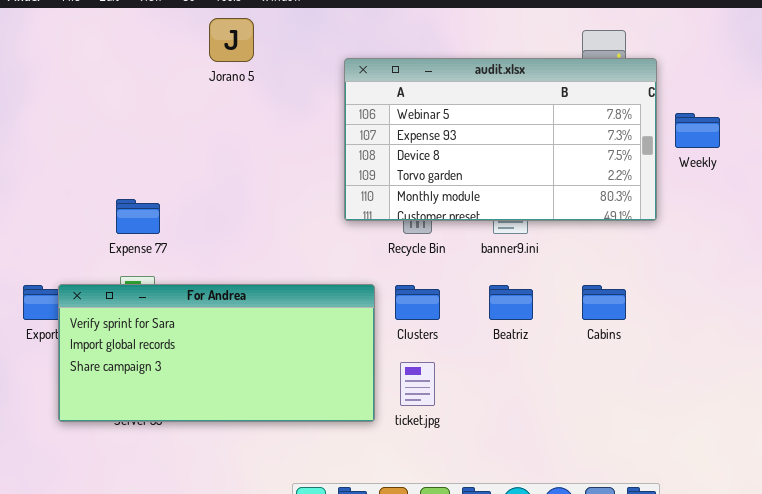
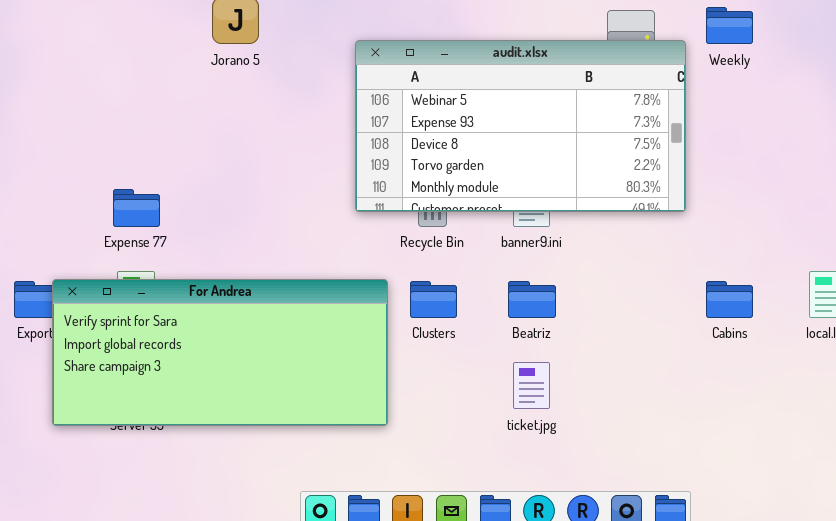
Weekly: [675,113,720,148] -> [706,7,753,44], moved
Cabins: [582,285,626,320] -> [706,281,753,318], moved
ticket.jpg: [400,362,435,406] -> [513,362,550,409], moved

